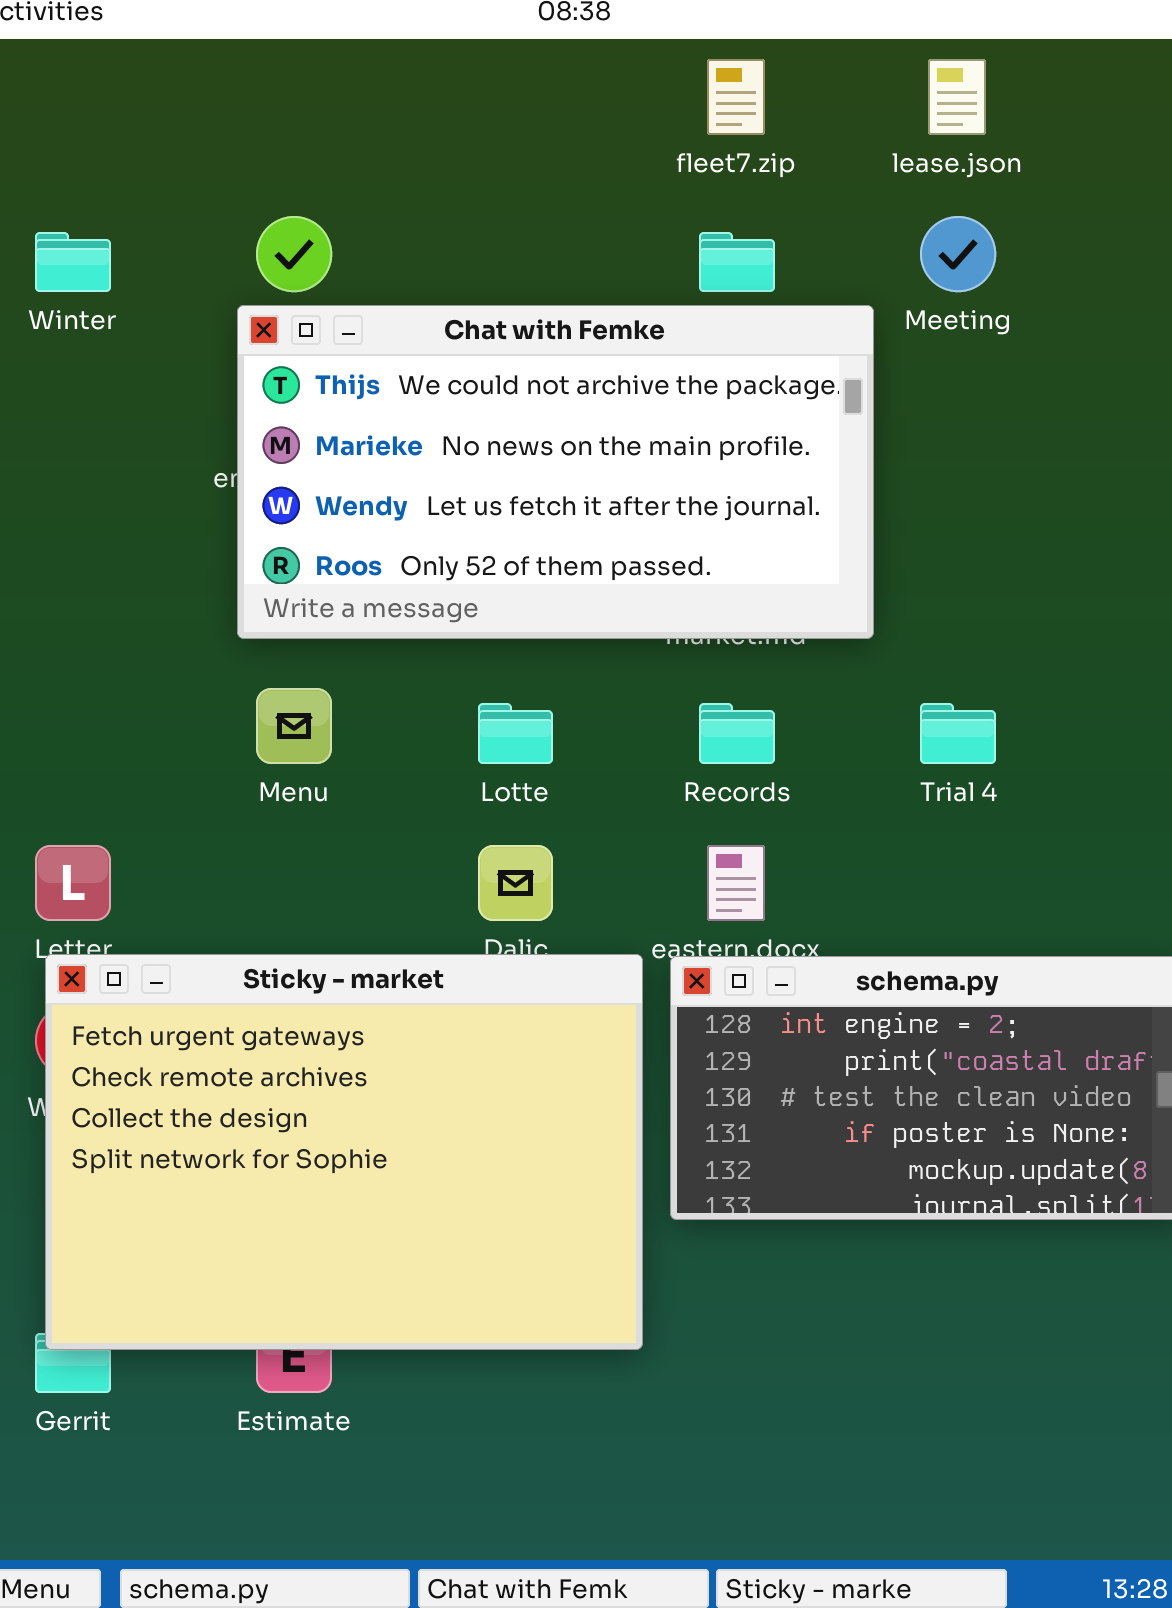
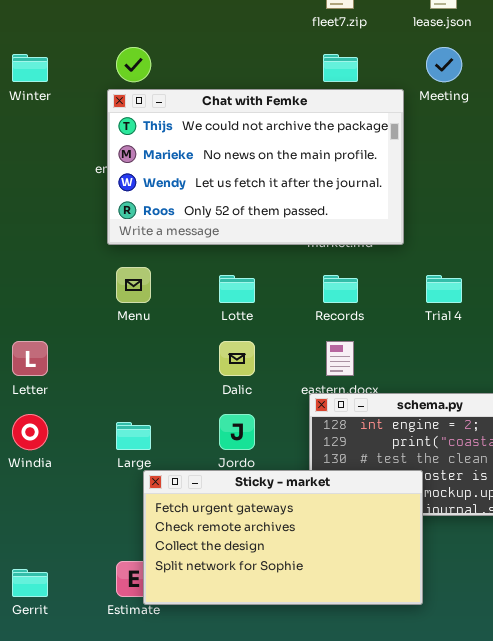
Sticky - market: [45,954,643,1350] -> [143,470,423,605], moved, resized

